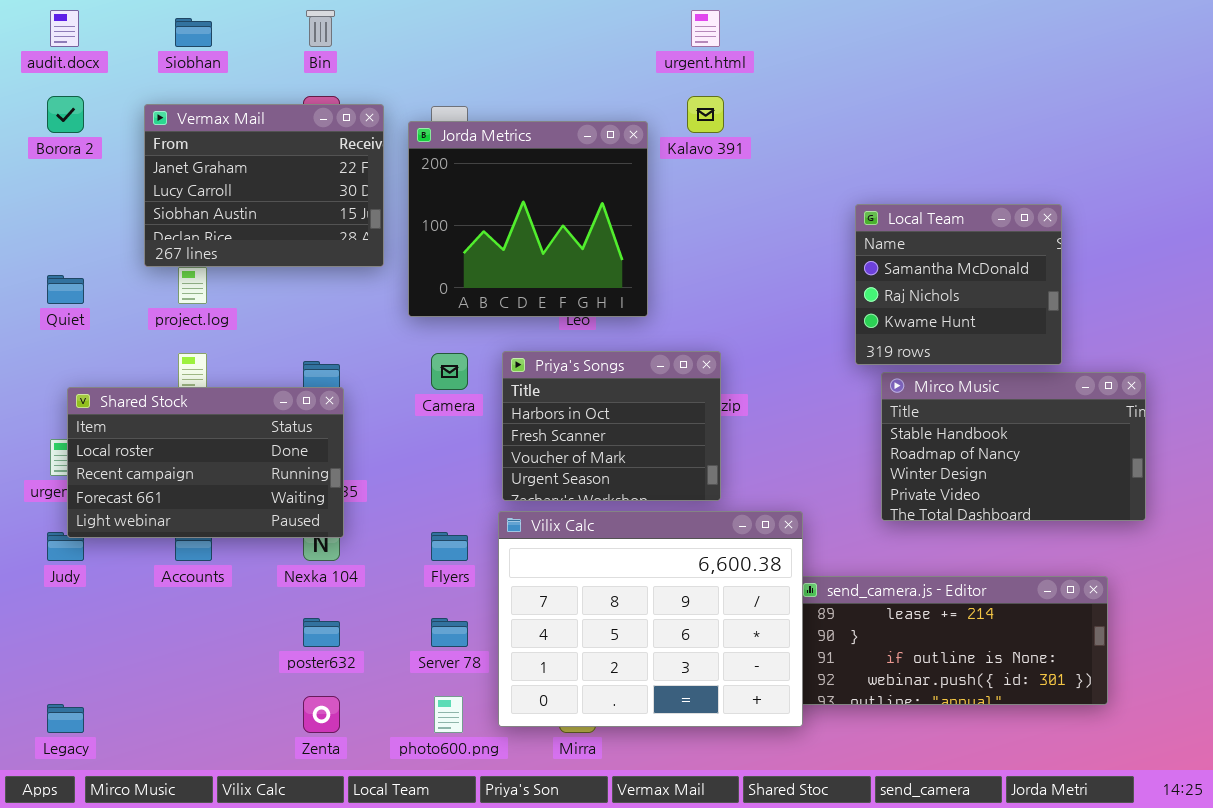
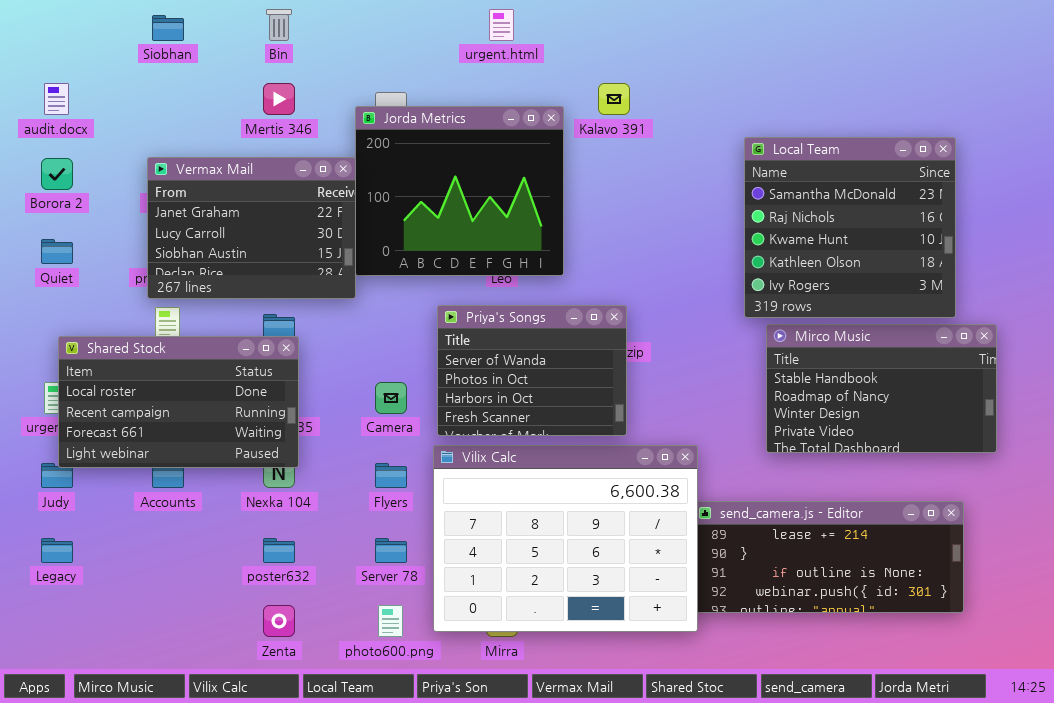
audit.docx: [50,10,79,47] -> [44,83,69,115], moved
urgent.html: [691,10,720,47] -> [489,9,514,41], moved
Borora 2: [47,96,84,133] -> [41,158,73,190], moved
Vermax Mail: [144,104,384,267] -> [147,157,356,299], moved
Local Team: [855,204,1062,365] -> [744,137,956,318], resized
Priya's Songs: [502,351,721,501] -> [437,305,627,436], scrolled up 2 rows
Camera: [431,353,468,390] -> [375,382,407,414], moved
Legacy: [47,704,84,733] -> [41,538,73,563], moved

